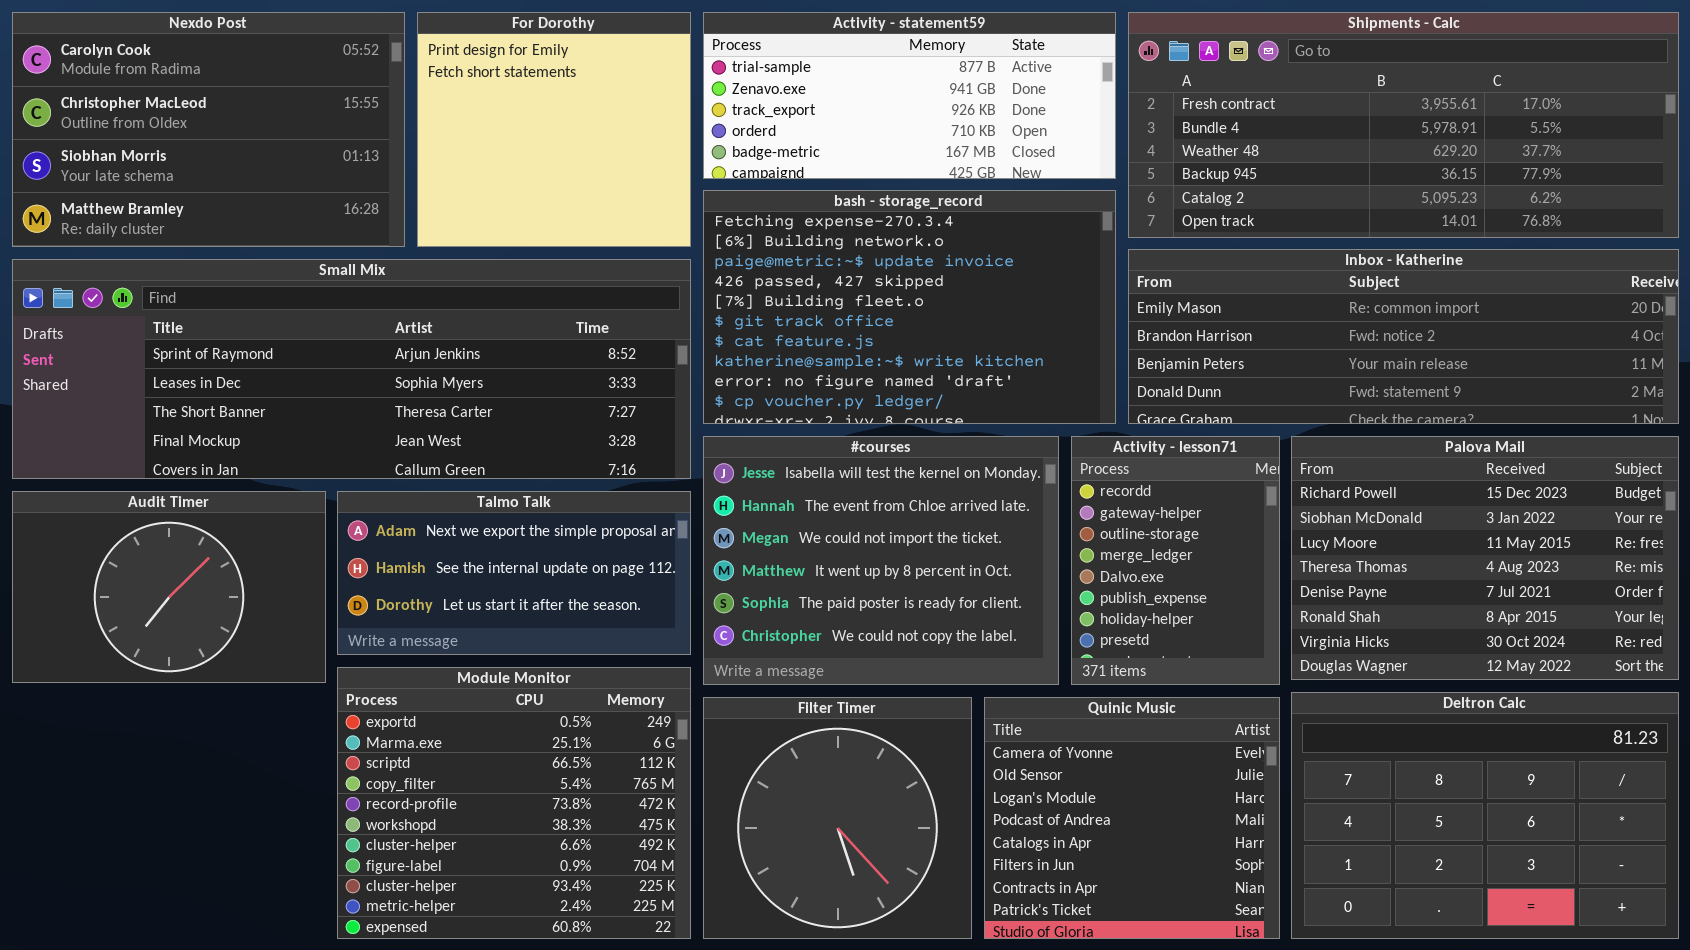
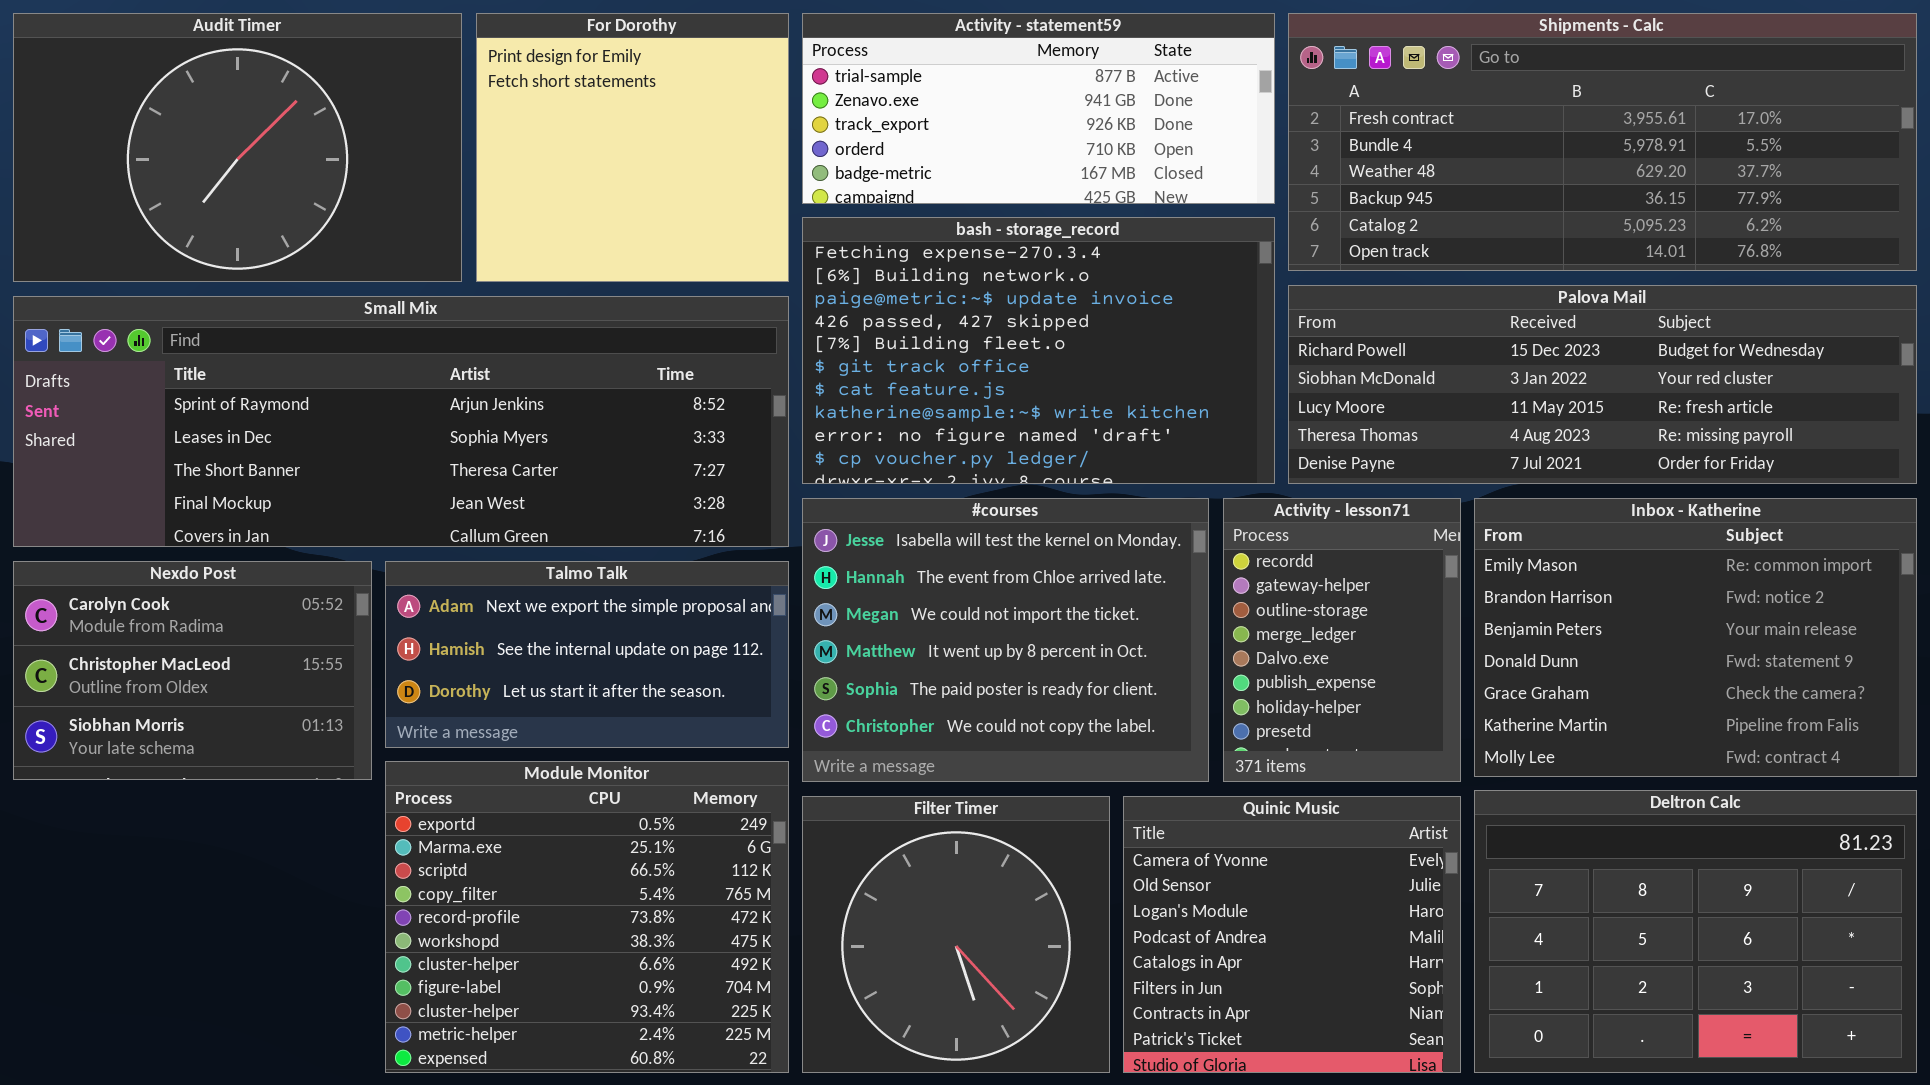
Nexdo Post: [12,12,405,247] -> [13,561,372,780], moved, resized
Inbox - Katherine: [1128,249,1679,424] -> [1474,498,1917,777], moved, resized
Palova Mail: [1291,436,1679,680] -> [1288,285,1917,484], moved, resized
Audit Timer: [12,491,326,683] -> [13,13,462,282], moved, resized

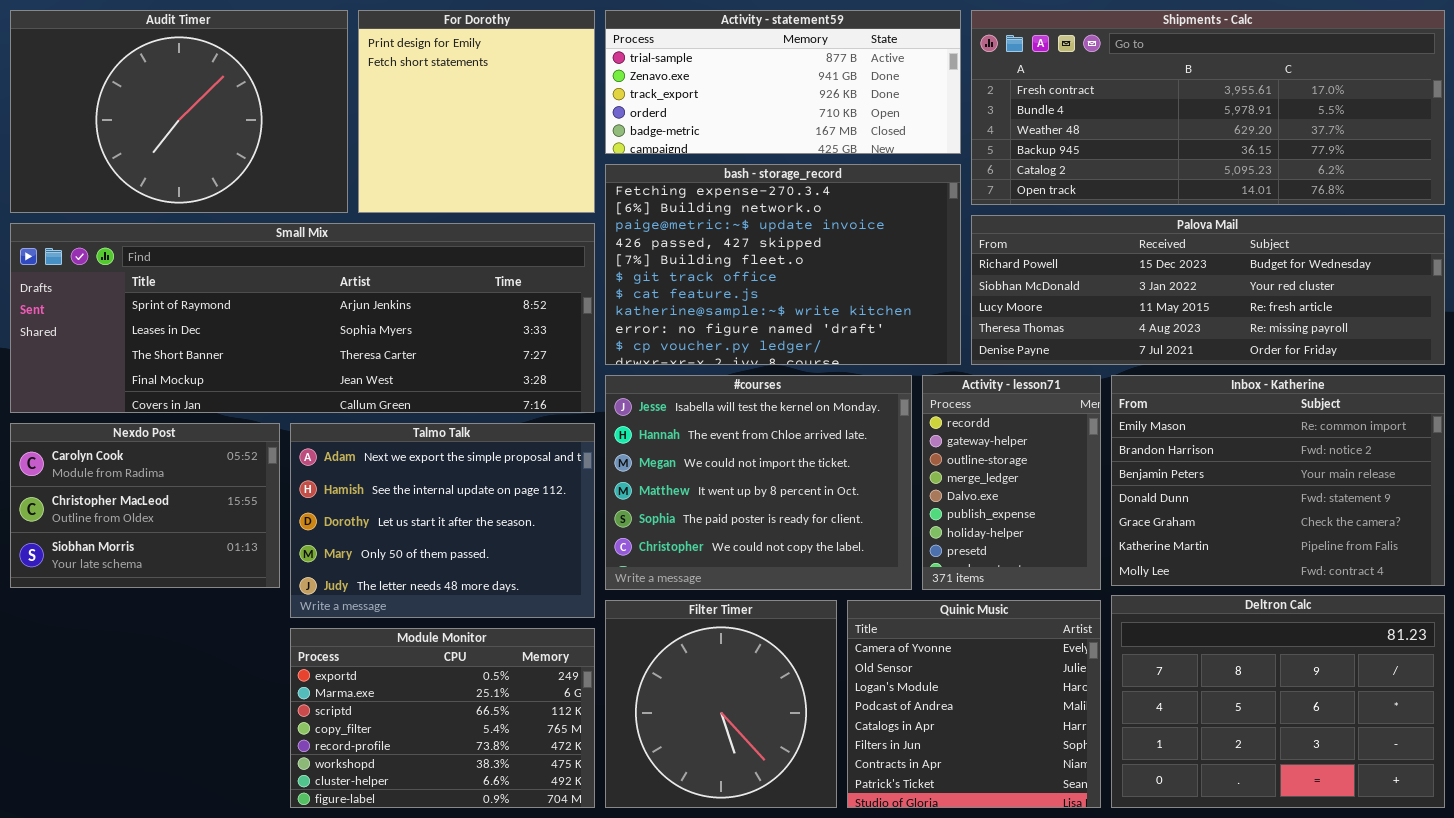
Talmo Talk: [385,561,789,748] -> [290,423,595,618], resized
Module Monitor: [385,761,789,1073] -> [290,628,595,808], resized

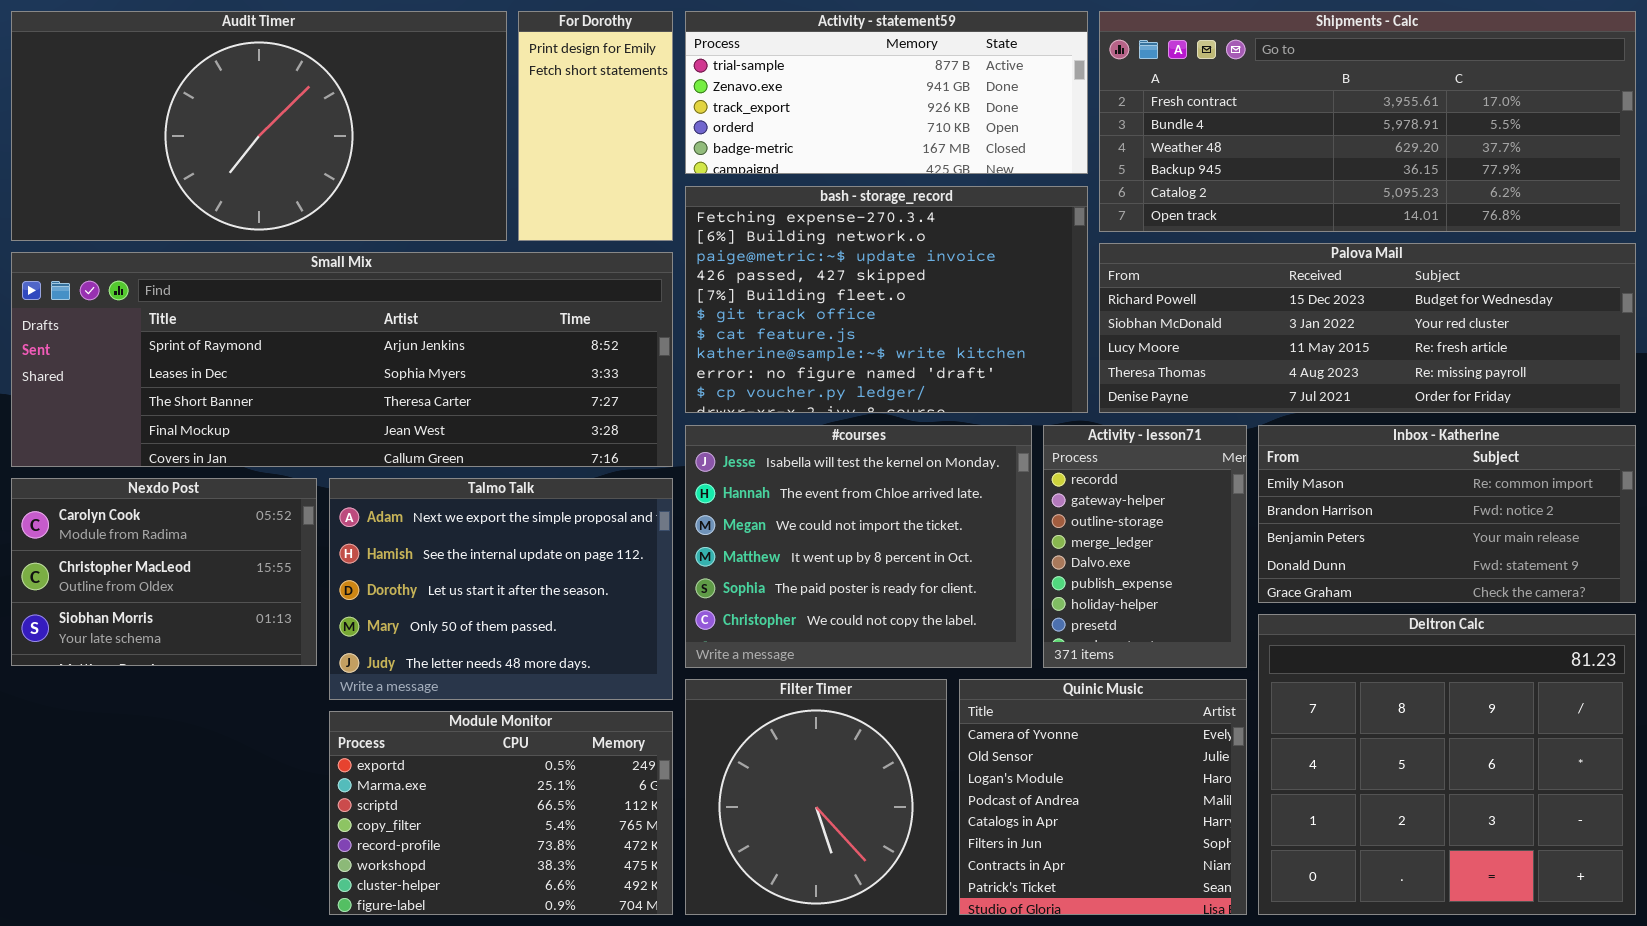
Audit Timer: [10,10,348,213] -> [11,11,507,241], resized
For Dorothy: [358,10,595,213] -> [518,11,673,241], resized
Inbox - Katherine: [1111,375,1445,586] -> [1258,425,1636,603], resized
Deltron Calc: [1111,595,1445,808] -> [1258,614,1636,915], resized

